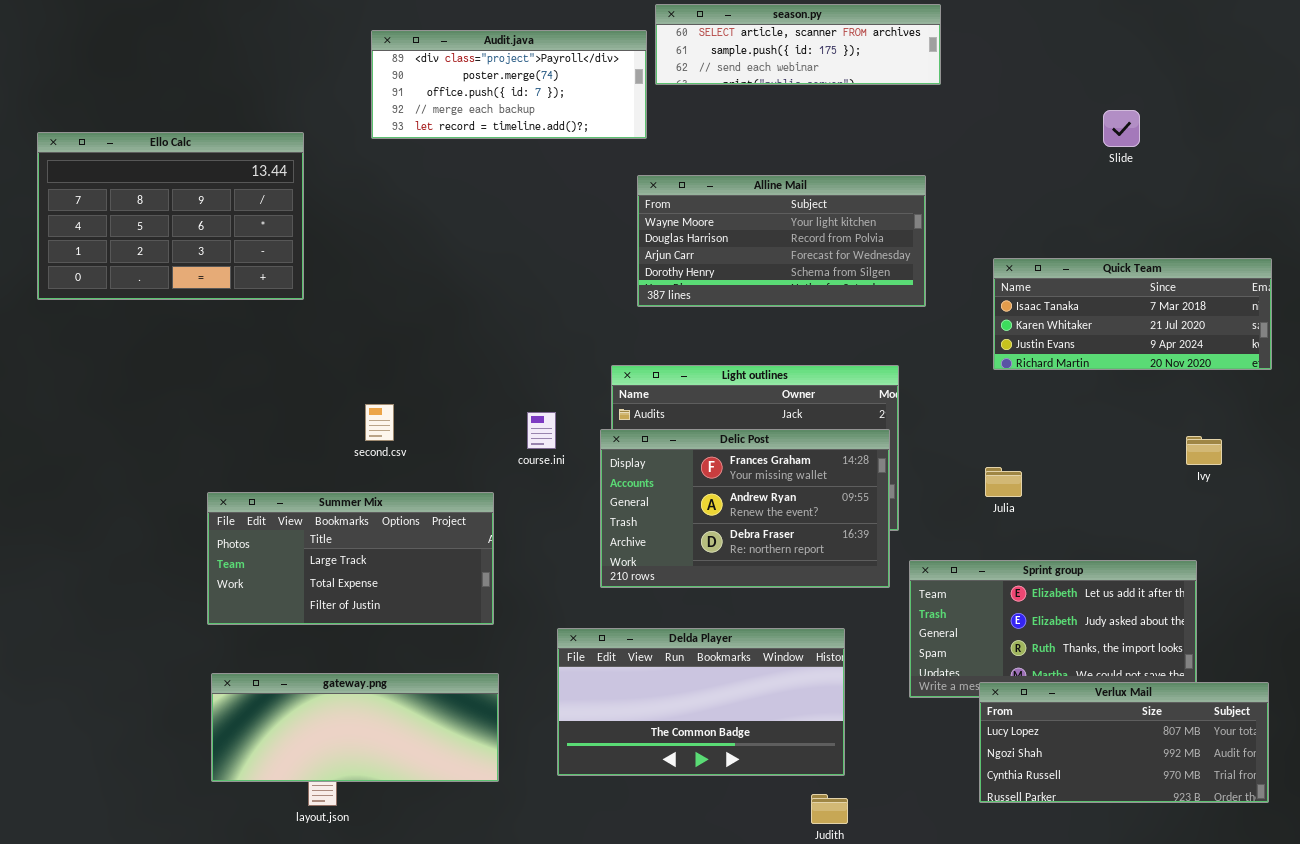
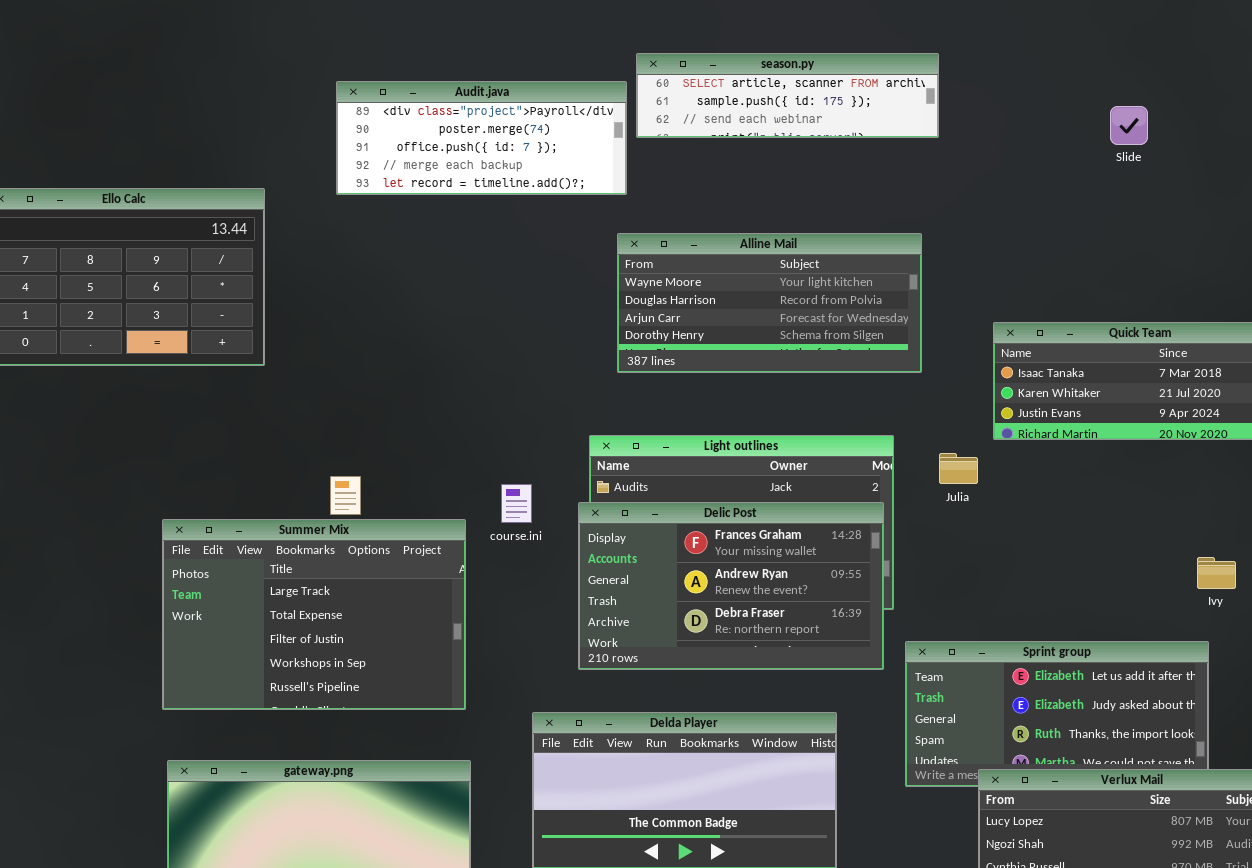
Slide: [1103,110,1140,147] -> [1110,106,1148,145], moved
Ivy: [1186,436,1222,465] -> [1197,557,1236,589], moved
Julia: [985,467,1022,497] -> [939,453,978,484], moved
Summer Mix: [207,492,494,625] -> [162,519,466,710], resized

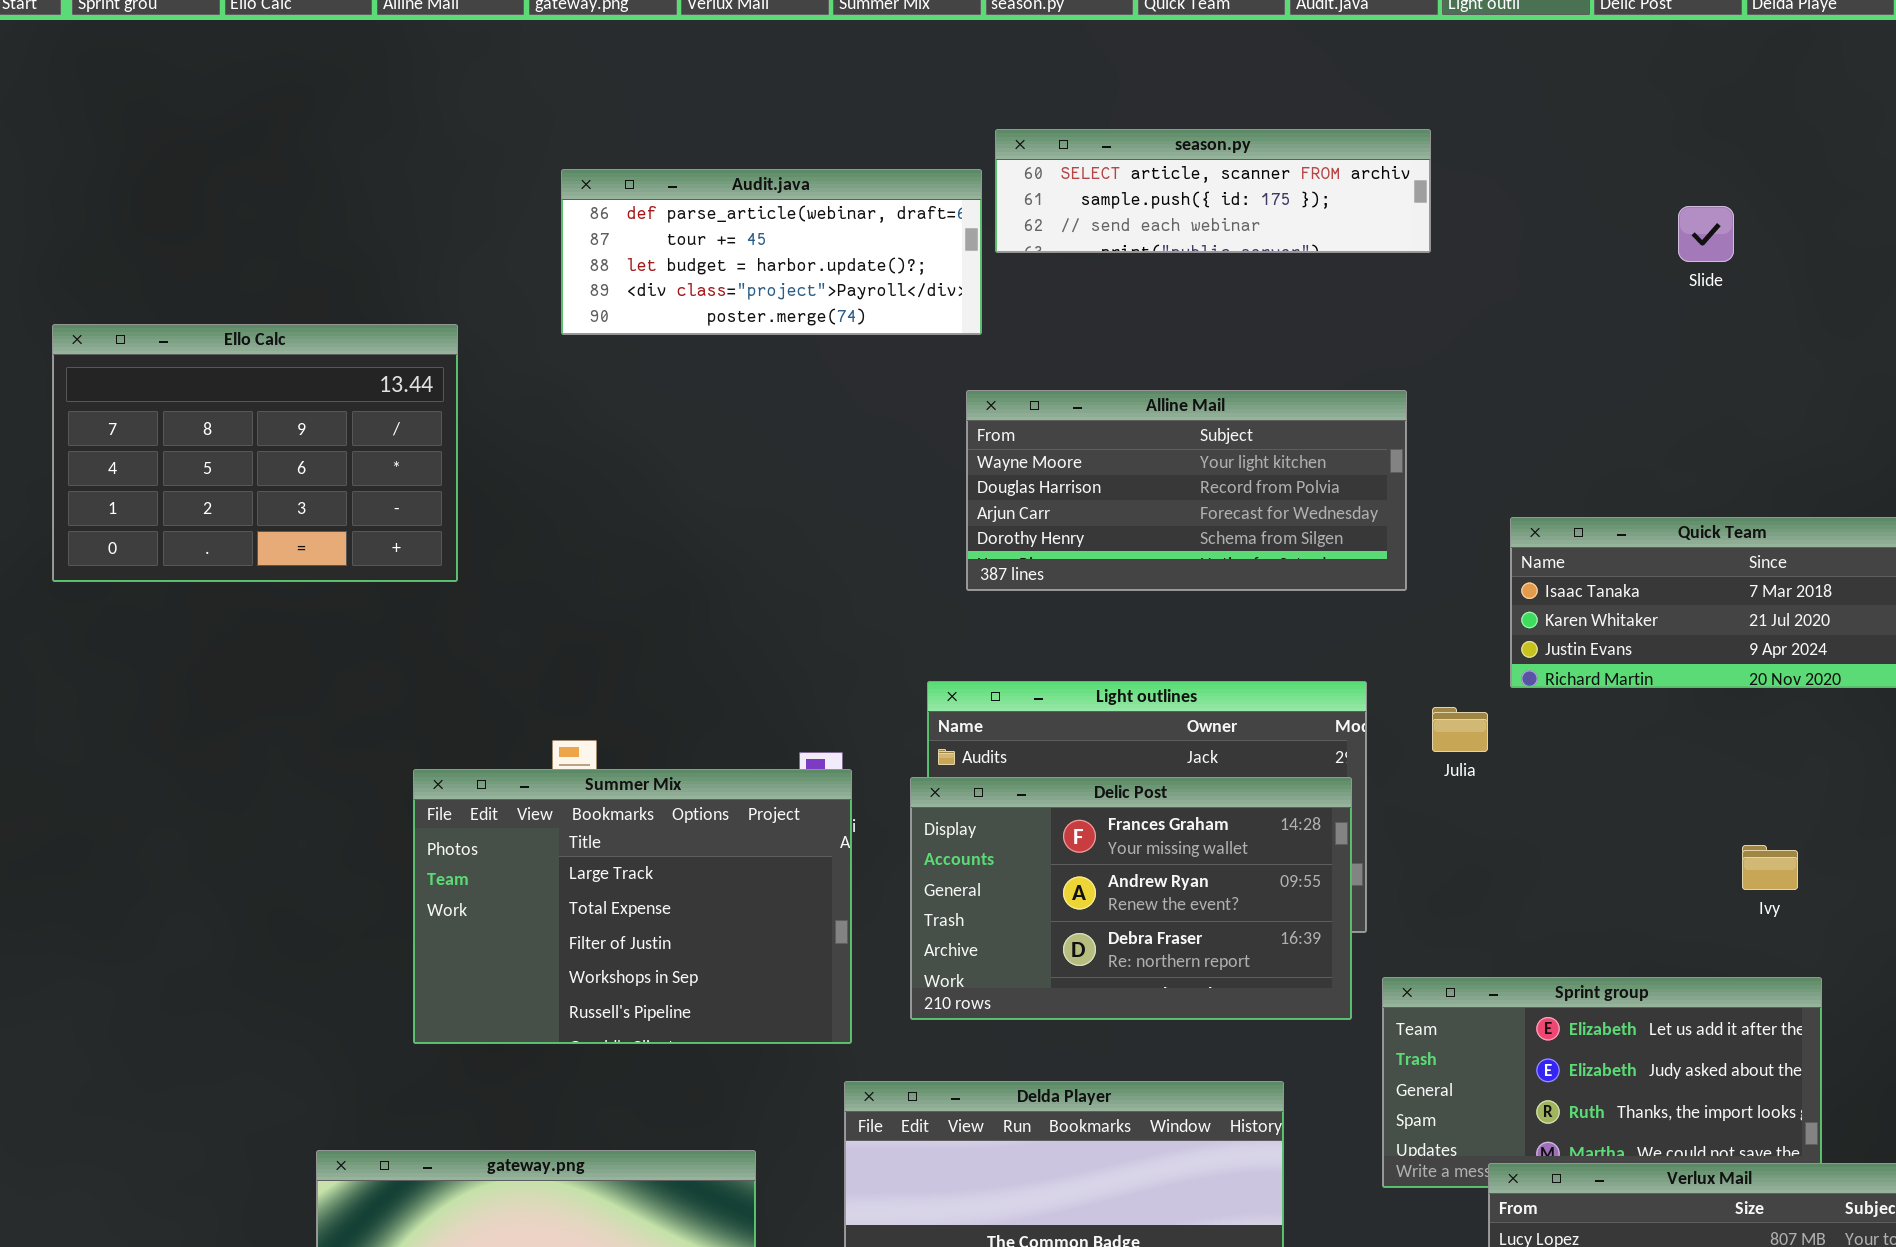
Audit.java: [336,81,627,195] -> [561,169,982,335], scrolled up 3 rows
Summer Mix: [162,519,466,710] -> [413,769,852,1044], moved
Ivy: [1197,557,1236,589] -> [1742,845,1798,890], moved

